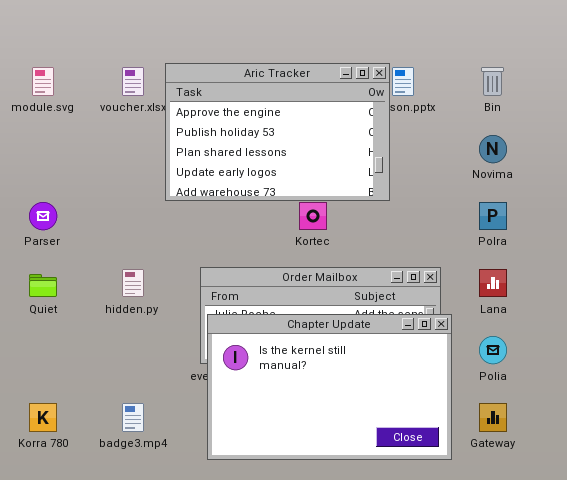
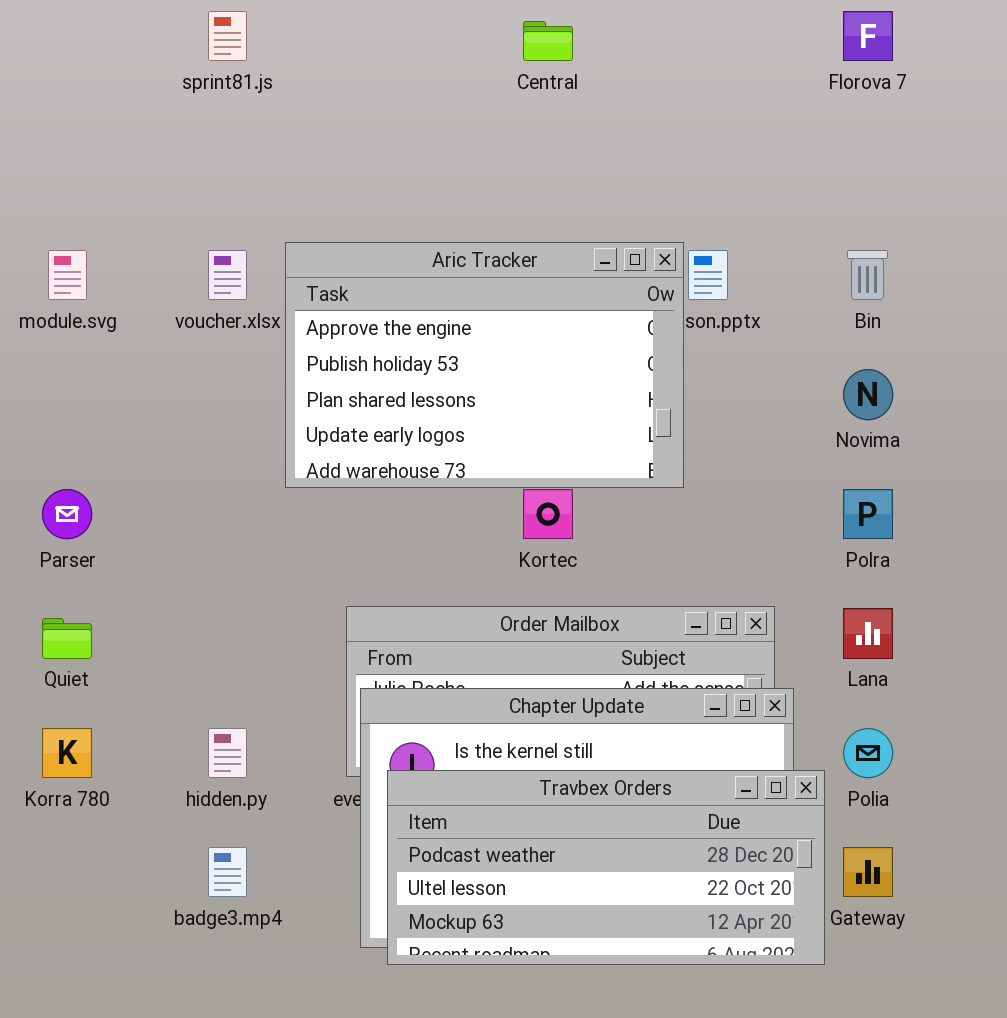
hidden.py: [122,269,144,297] -> [208,728,247,778], moved
Travbex Orders: none -> [387,770,825,965], opened
Korra 780: [29,403,57,432] -> [42,728,92,778], moved

